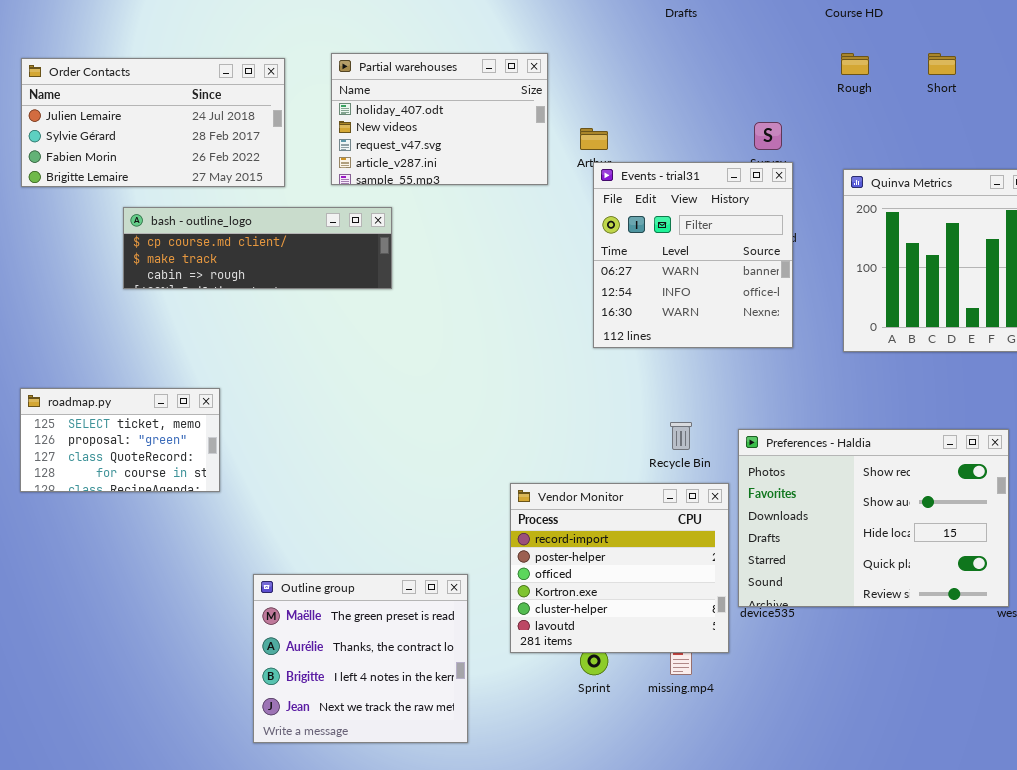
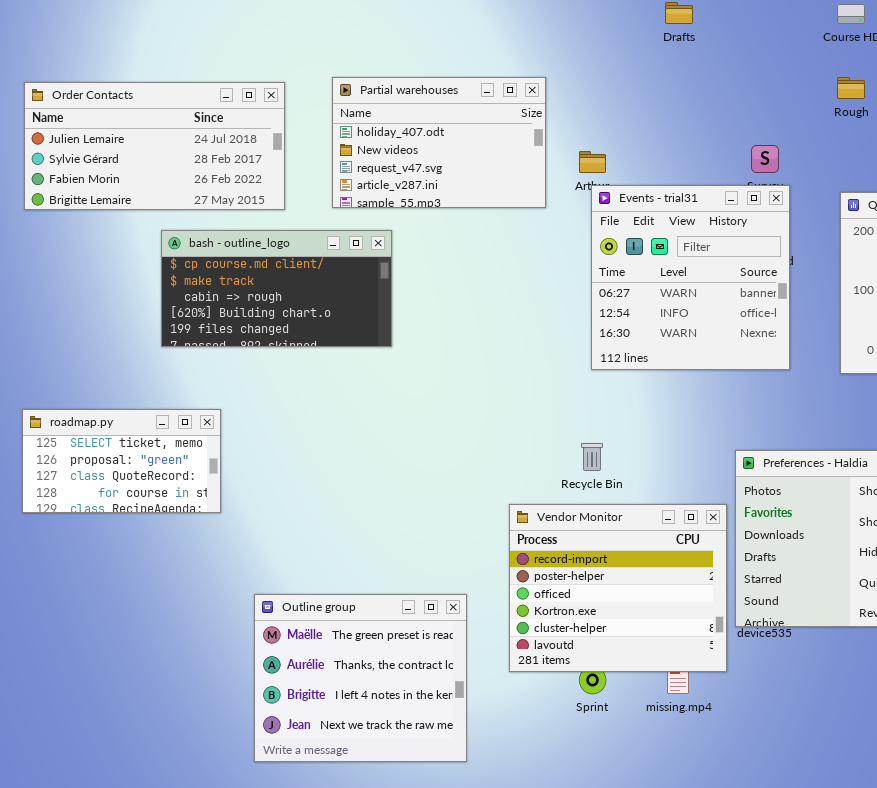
bash - outline_logo: [123,207,392,289] -> [161,230,392,347], resized
Recycle Bin: [670,422,692,450] -> [581,443,603,471], moved

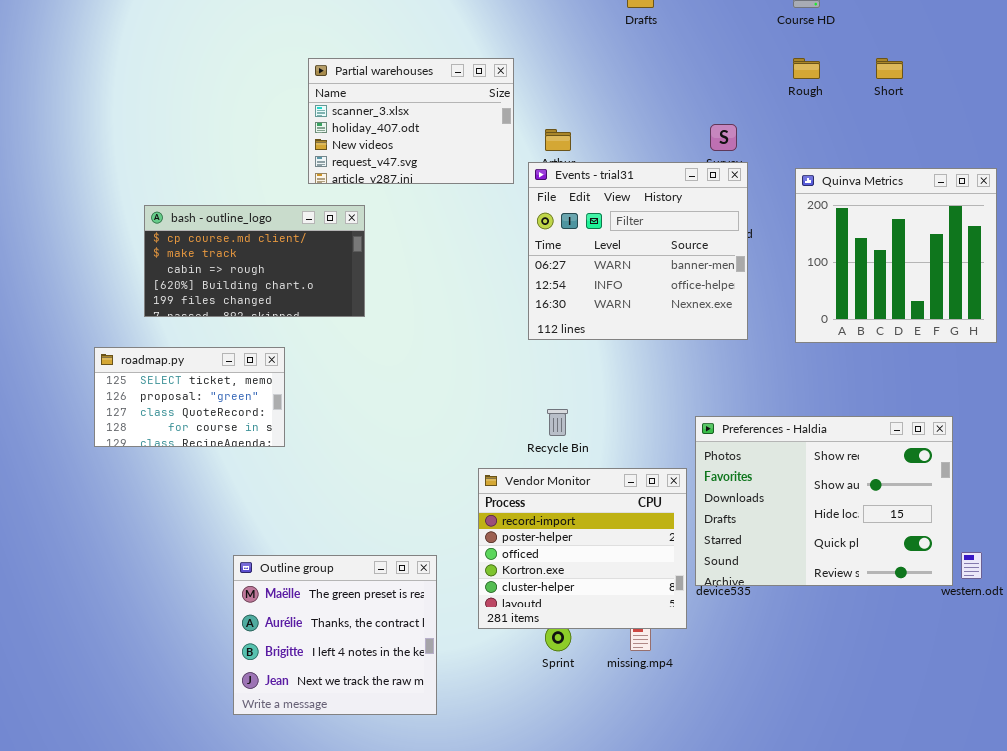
Partial warehouses: [332,77,546,208] -> [308,58,514,184], scrolled up 1 row
Order Contacts: [24,82,285,210] -> none, closed
Events - trial31: [591,185,790,370] -> [528,162,748,340], resized
roadmap.py: [22,409,221,513] -> [94,347,285,447], moved

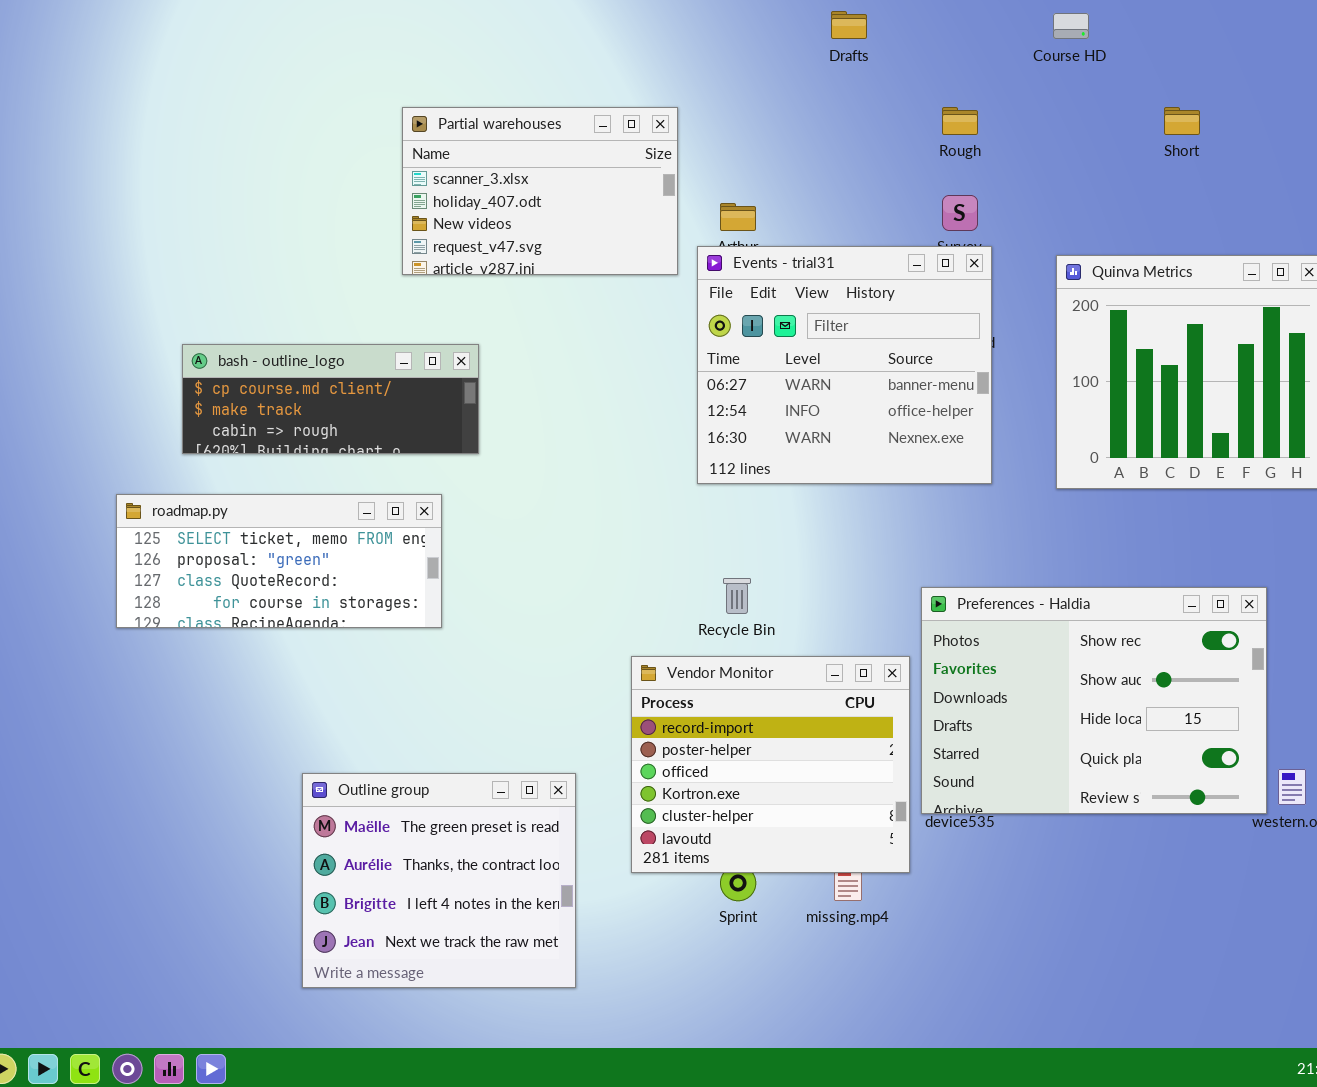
Rough: [793,58,820,79] -> [942,107,978,135], moved
bash - outline_logo: [144,205,365,317] -> [182,344,479,454], resized
roadmap.py: [94,347,285,447] -> [116,494,442,628], resized

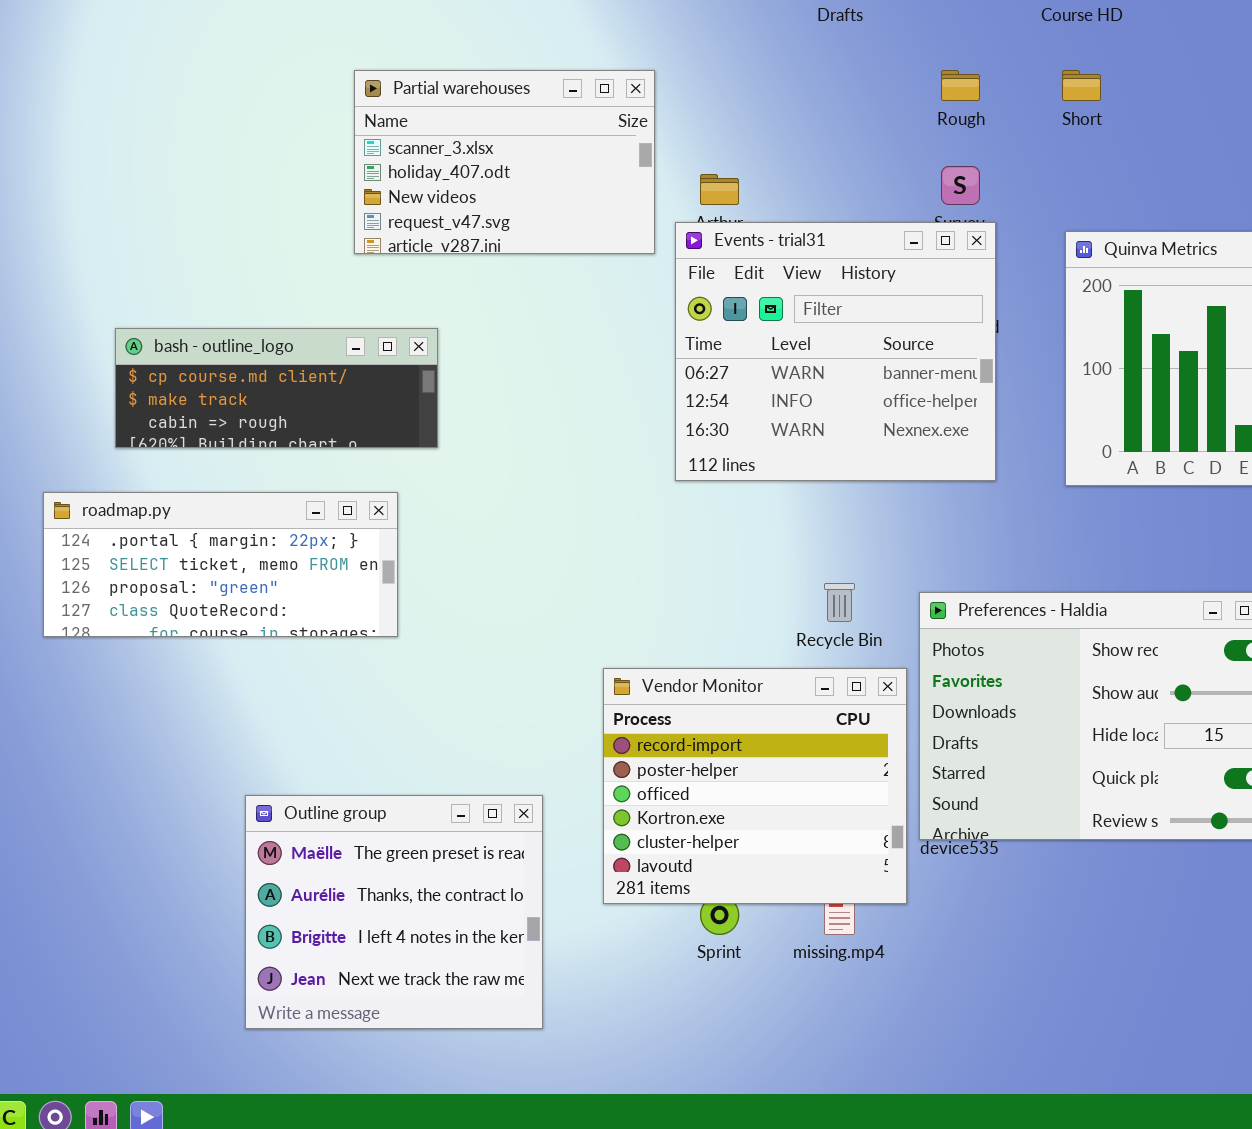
Short: [1164,107,1200,135] -> [1062,70,1101,101], moved
roadmap.py: [116,494,442,628] -> [43,492,398,637], scrolled up 1 row
Recycle Bin: [723,578,751,614] -> [824,583,855,622], moved

